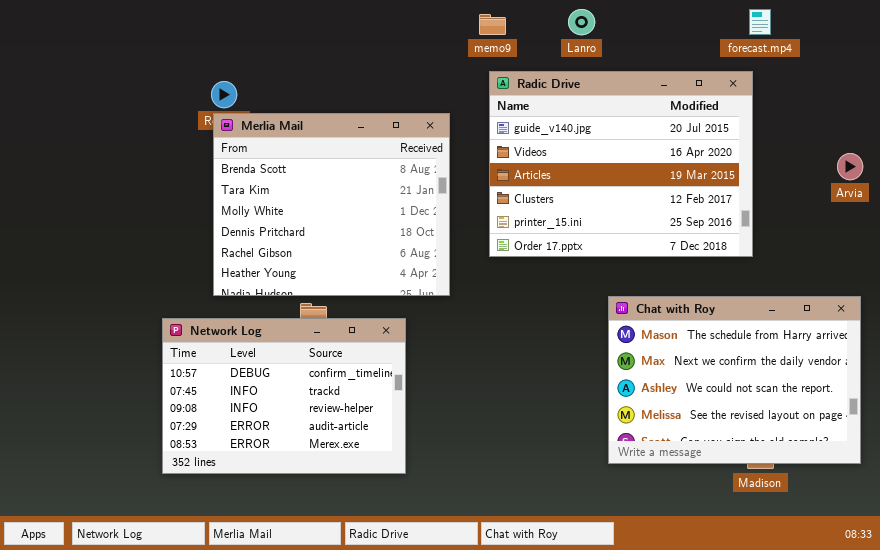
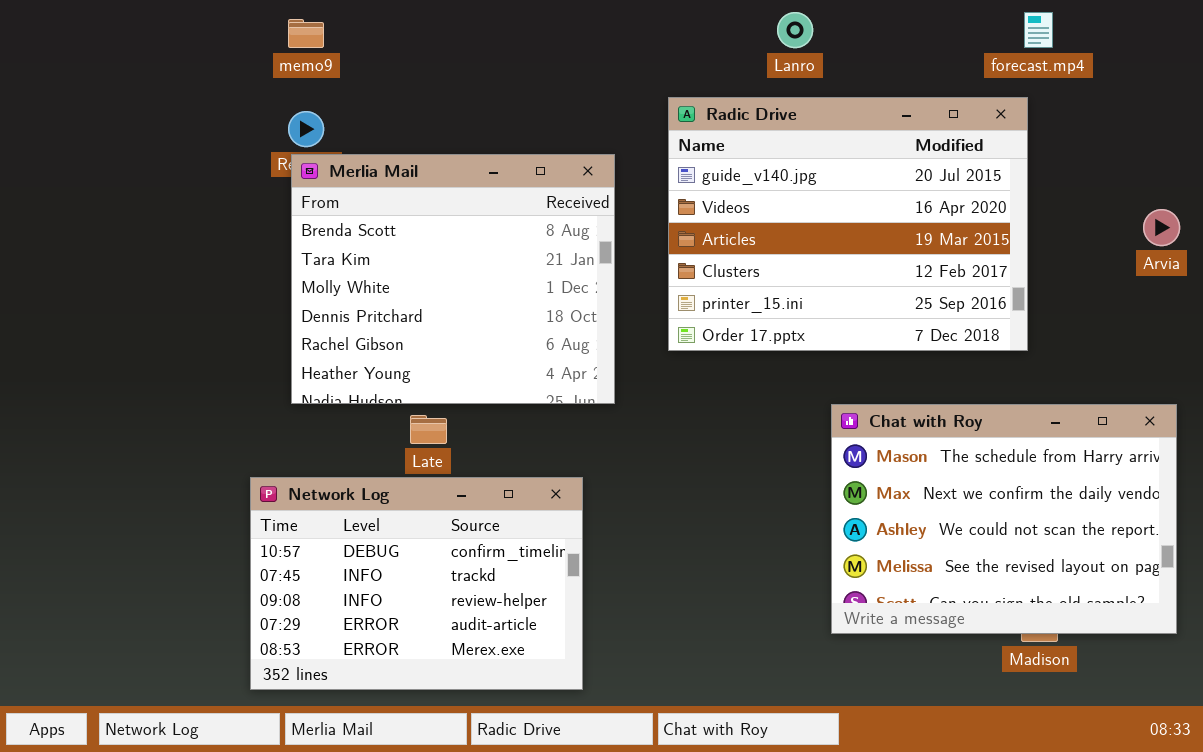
memo9: [479,14,506,35] -> [288,19,324,48], moved
Network Log: [162,318,406,474] -> [250,477,583,690], moved

